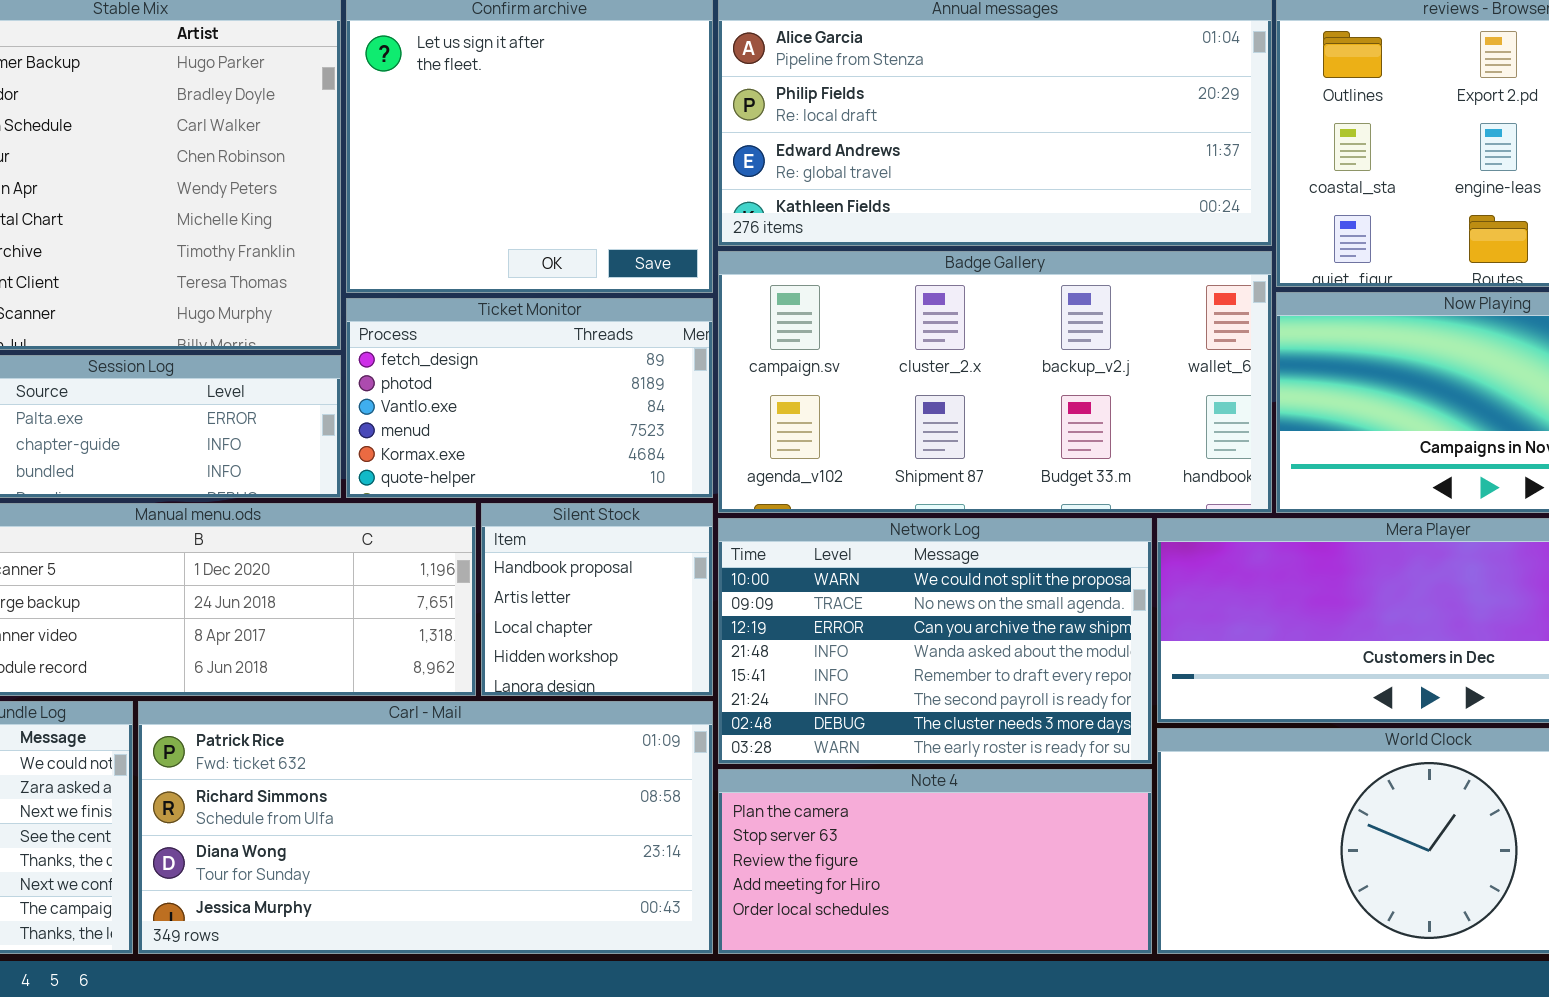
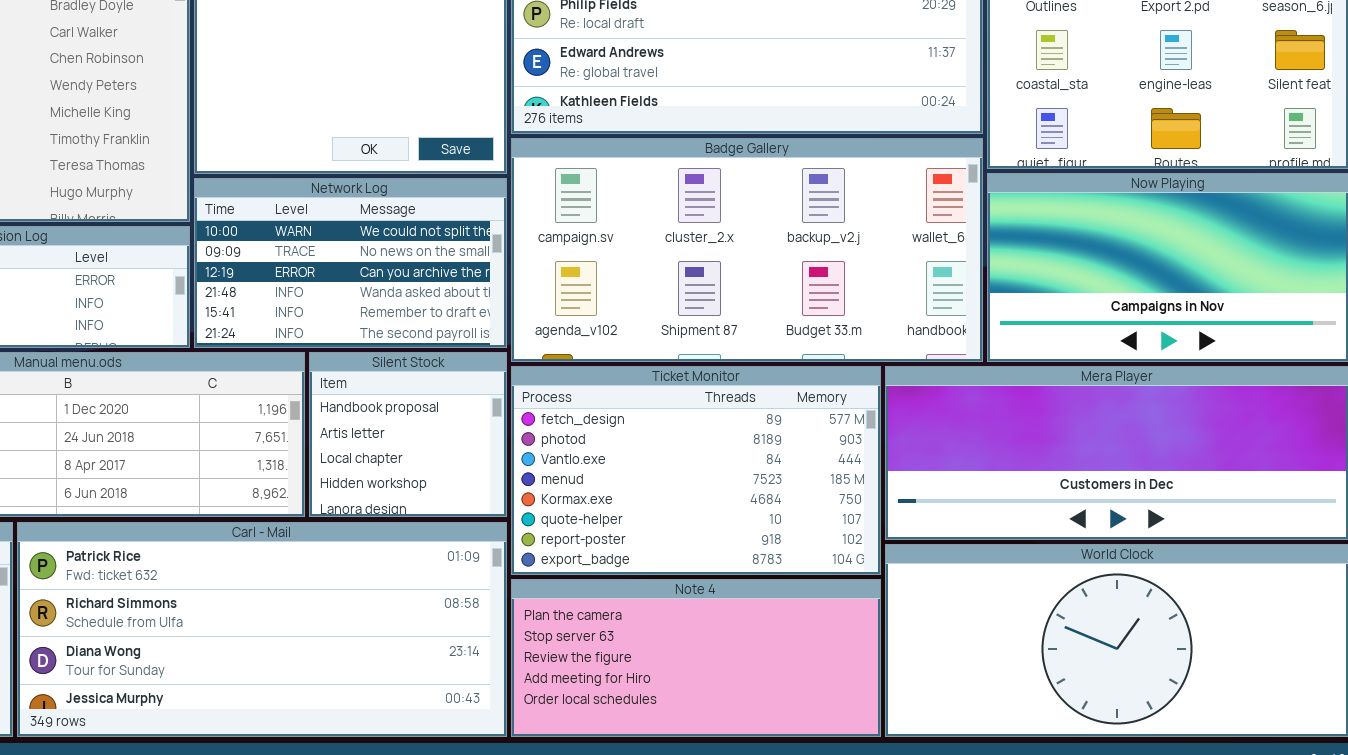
Ticket Monitor: [346,298,713,498] -> [511,366,881,575], moved, resized
Network Log: [718,518,1152,764] -> [194,178,507,348], moved, resized

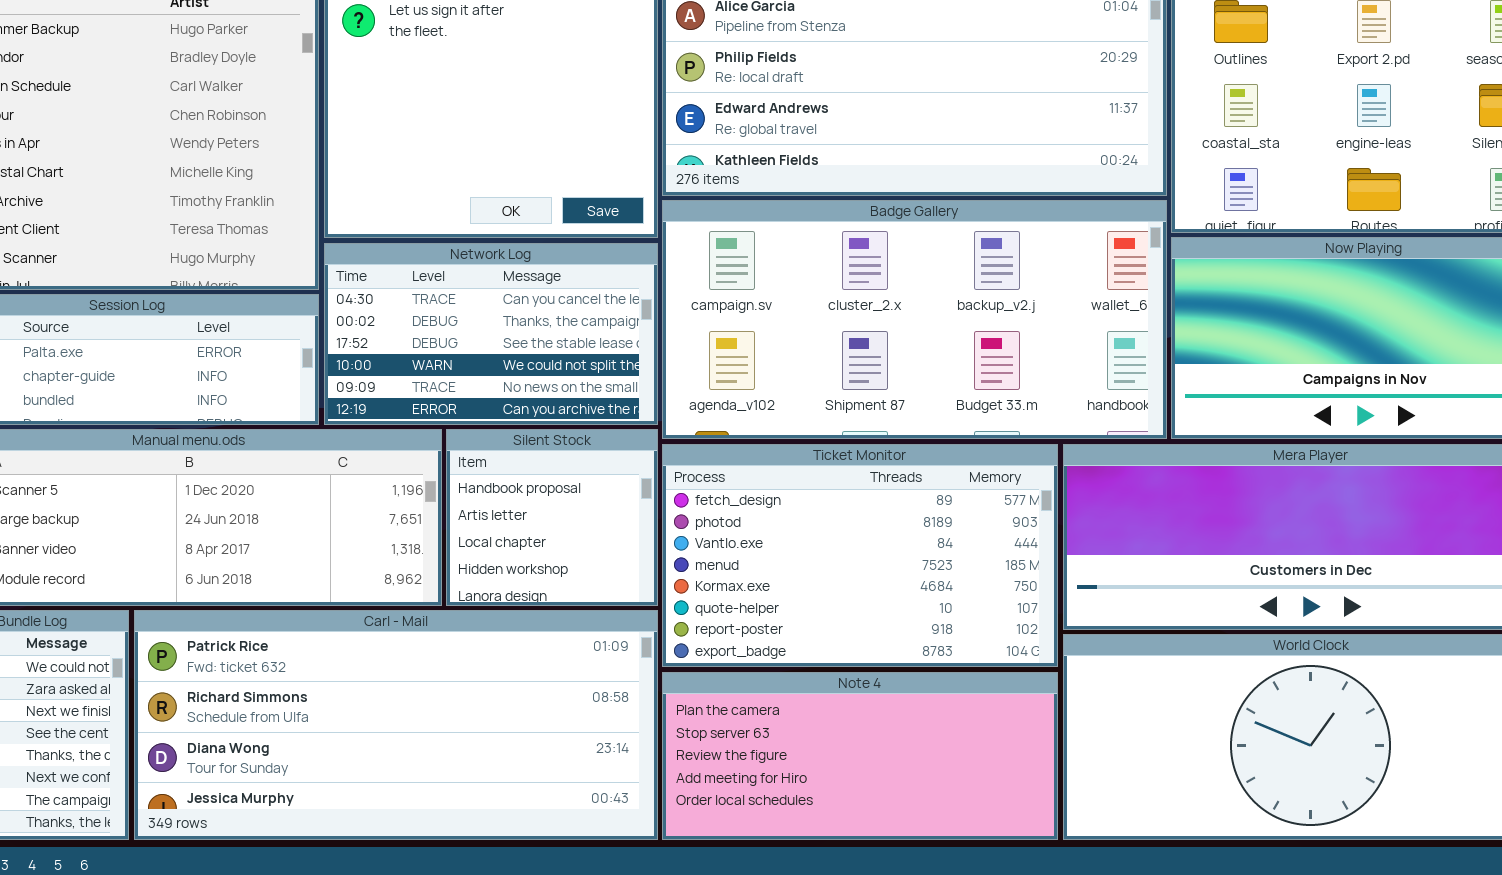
Network Log: [194,178,507,348] -> [324,243,658,425], scrolled up 3 rows

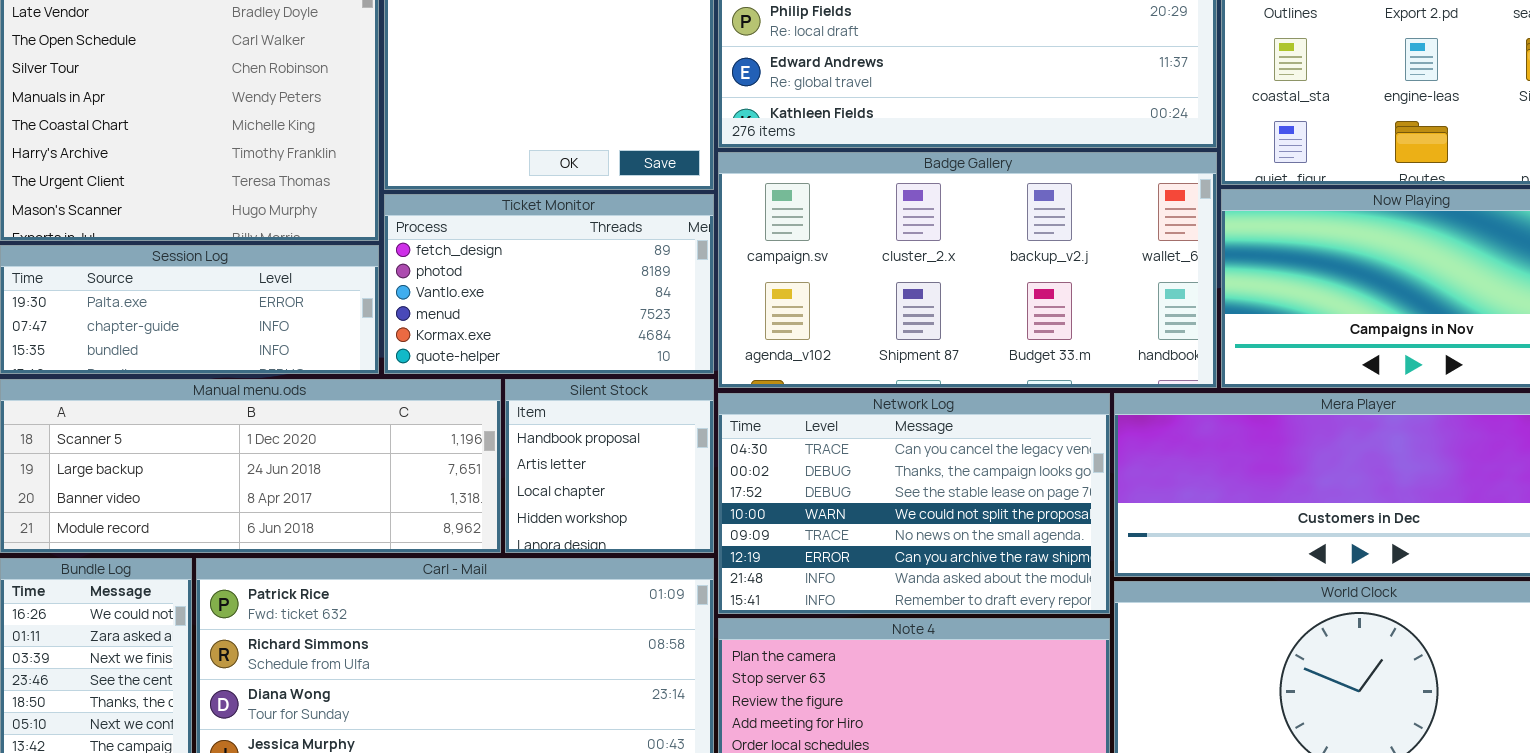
Network Log: [324,243,658,425] -> [718,393,1110,614], moved, resized
Ticket Monitor: [662,444,1058,667] -> [384,194,714,374], moved, resized

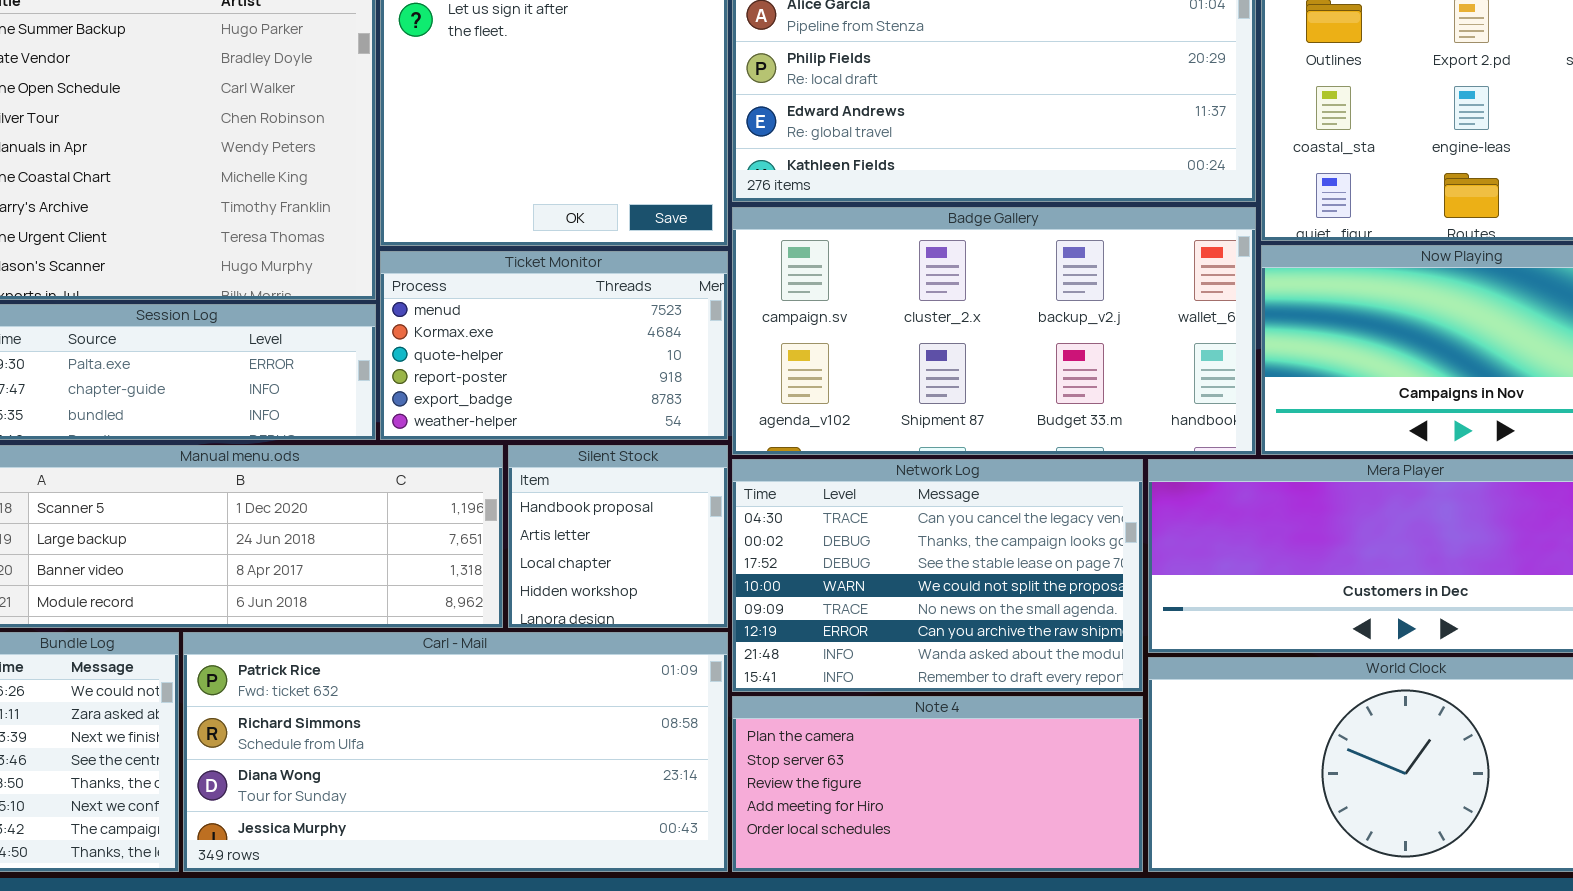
Ticket Monitor: [384,194,714,374] -> [380,251,728,440], scrolled down 3 rows

